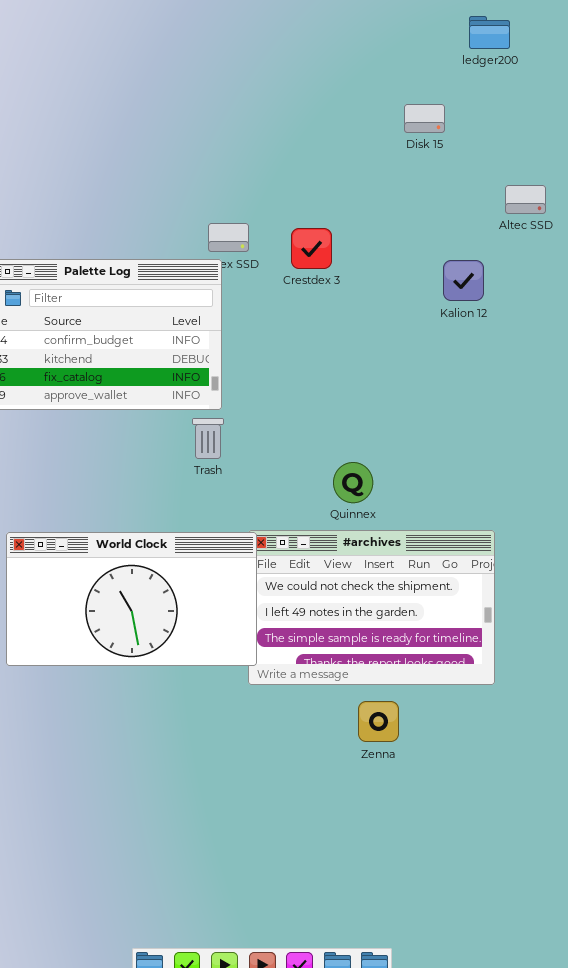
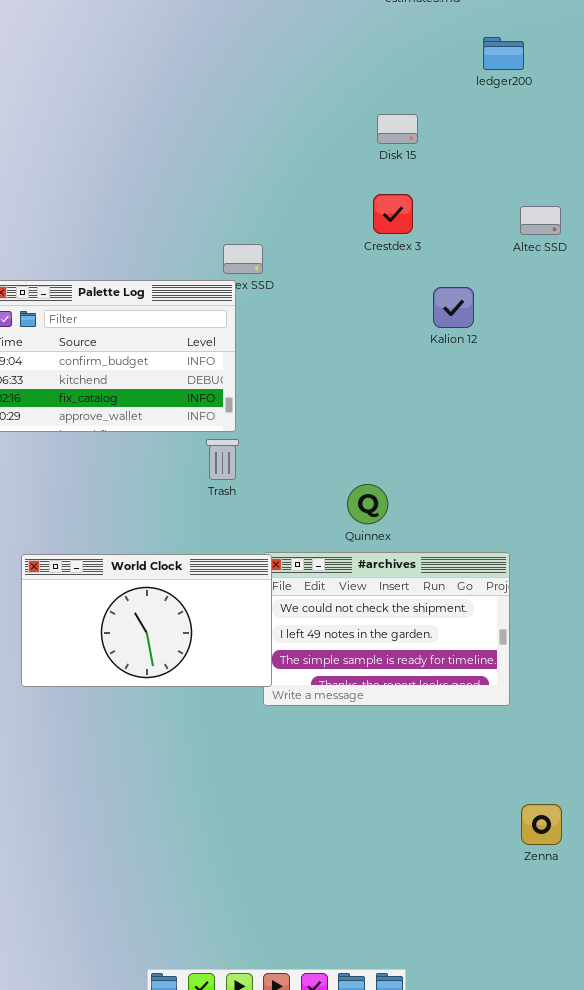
Disk 15: [404,104,445,133] -> [377,114,418,144], moved
Crestdex 3: [291,228,332,269] -> [373,194,413,234], moved
Kalion 12: [443,260,484,301] -> [433,287,474,328], moved
Zenna: [358,701,399,742] -> [521,804,562,845], moved

